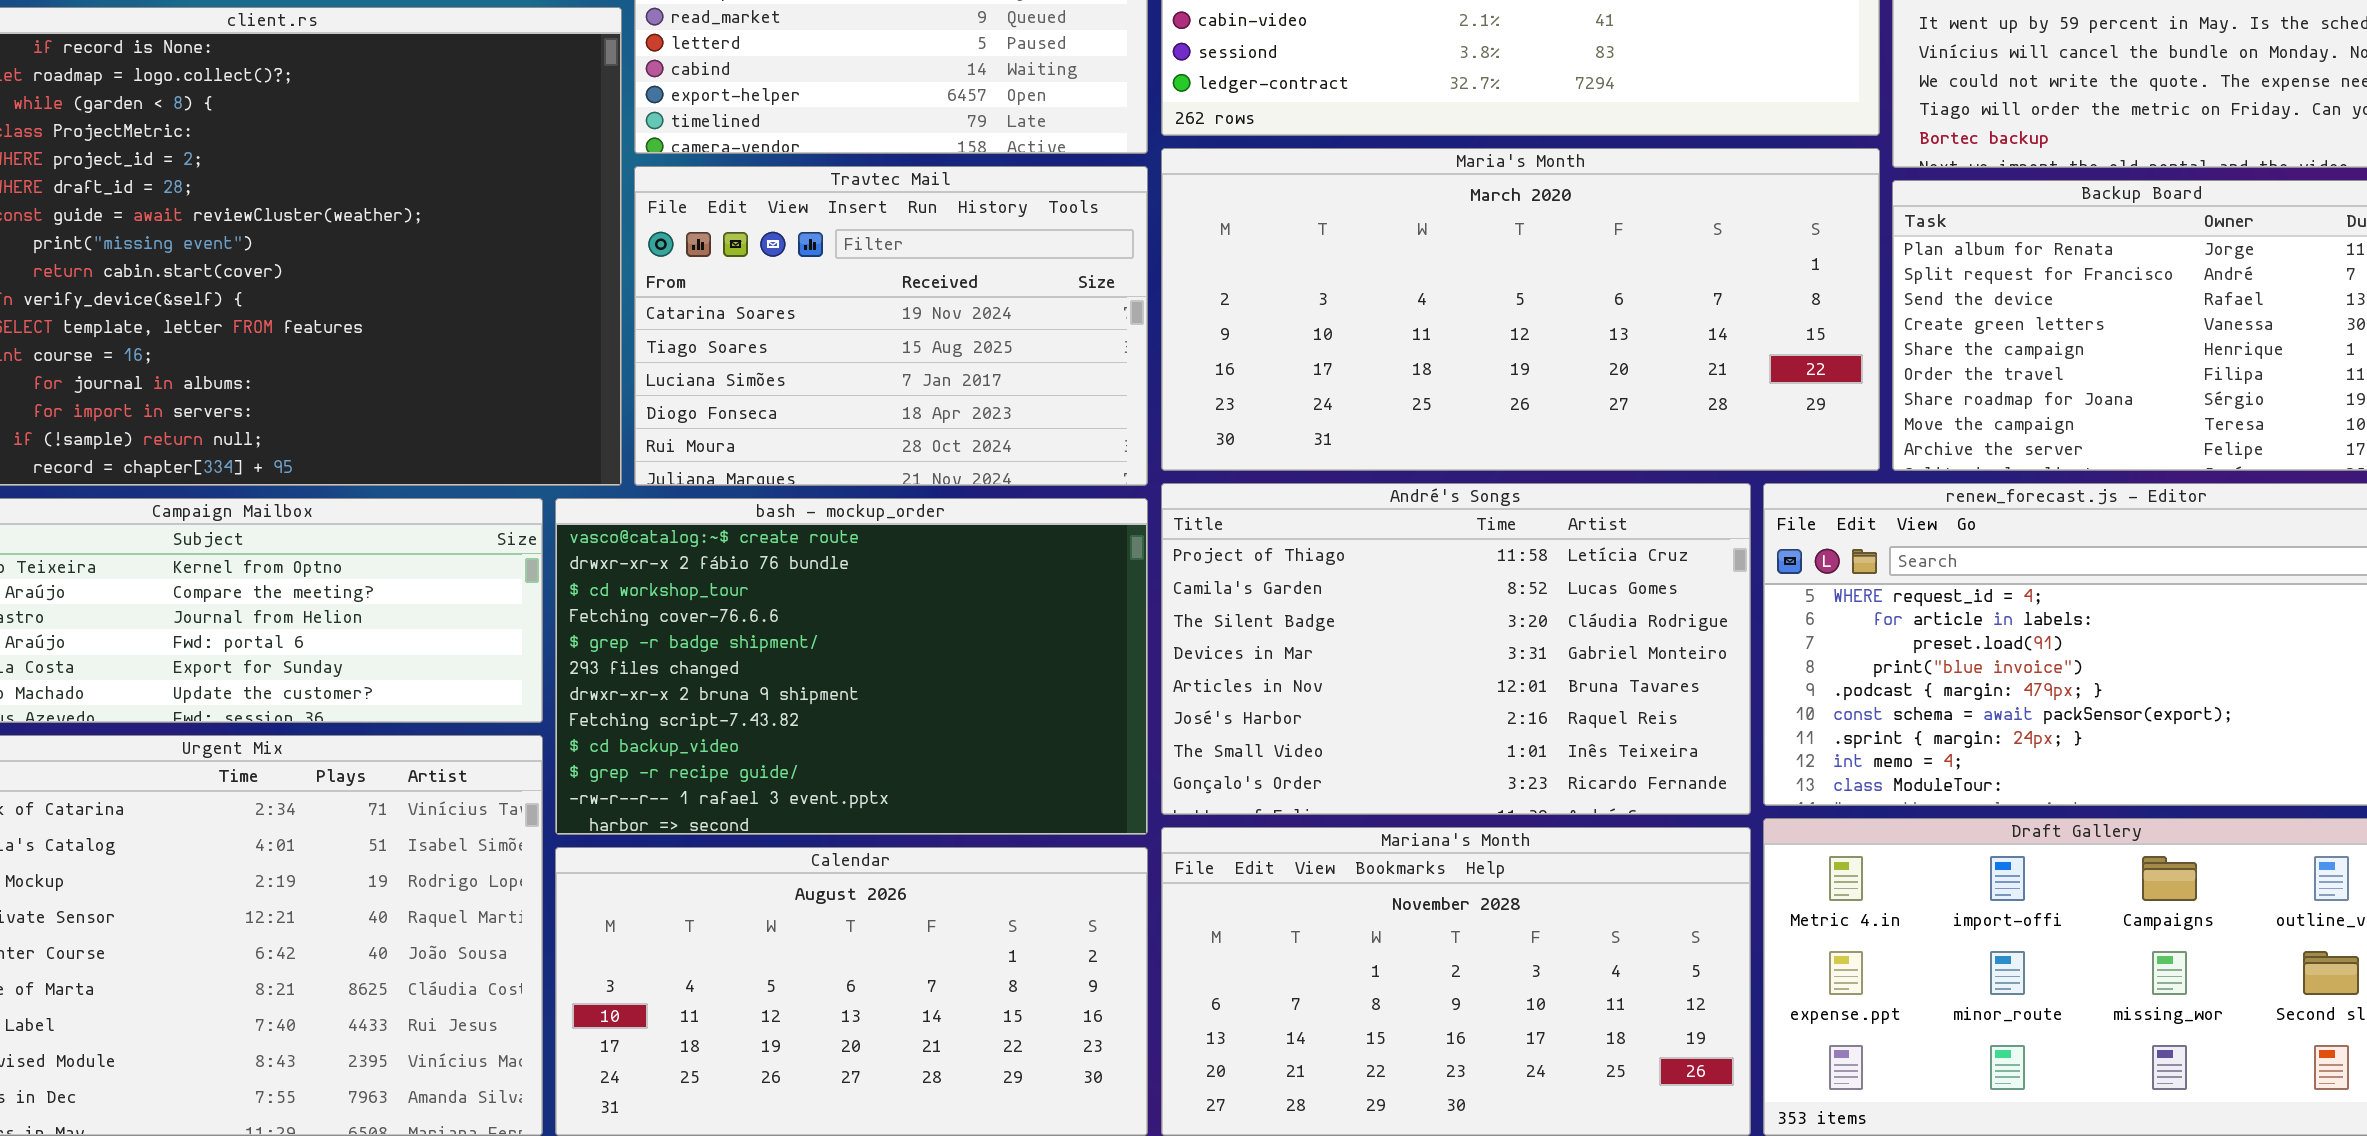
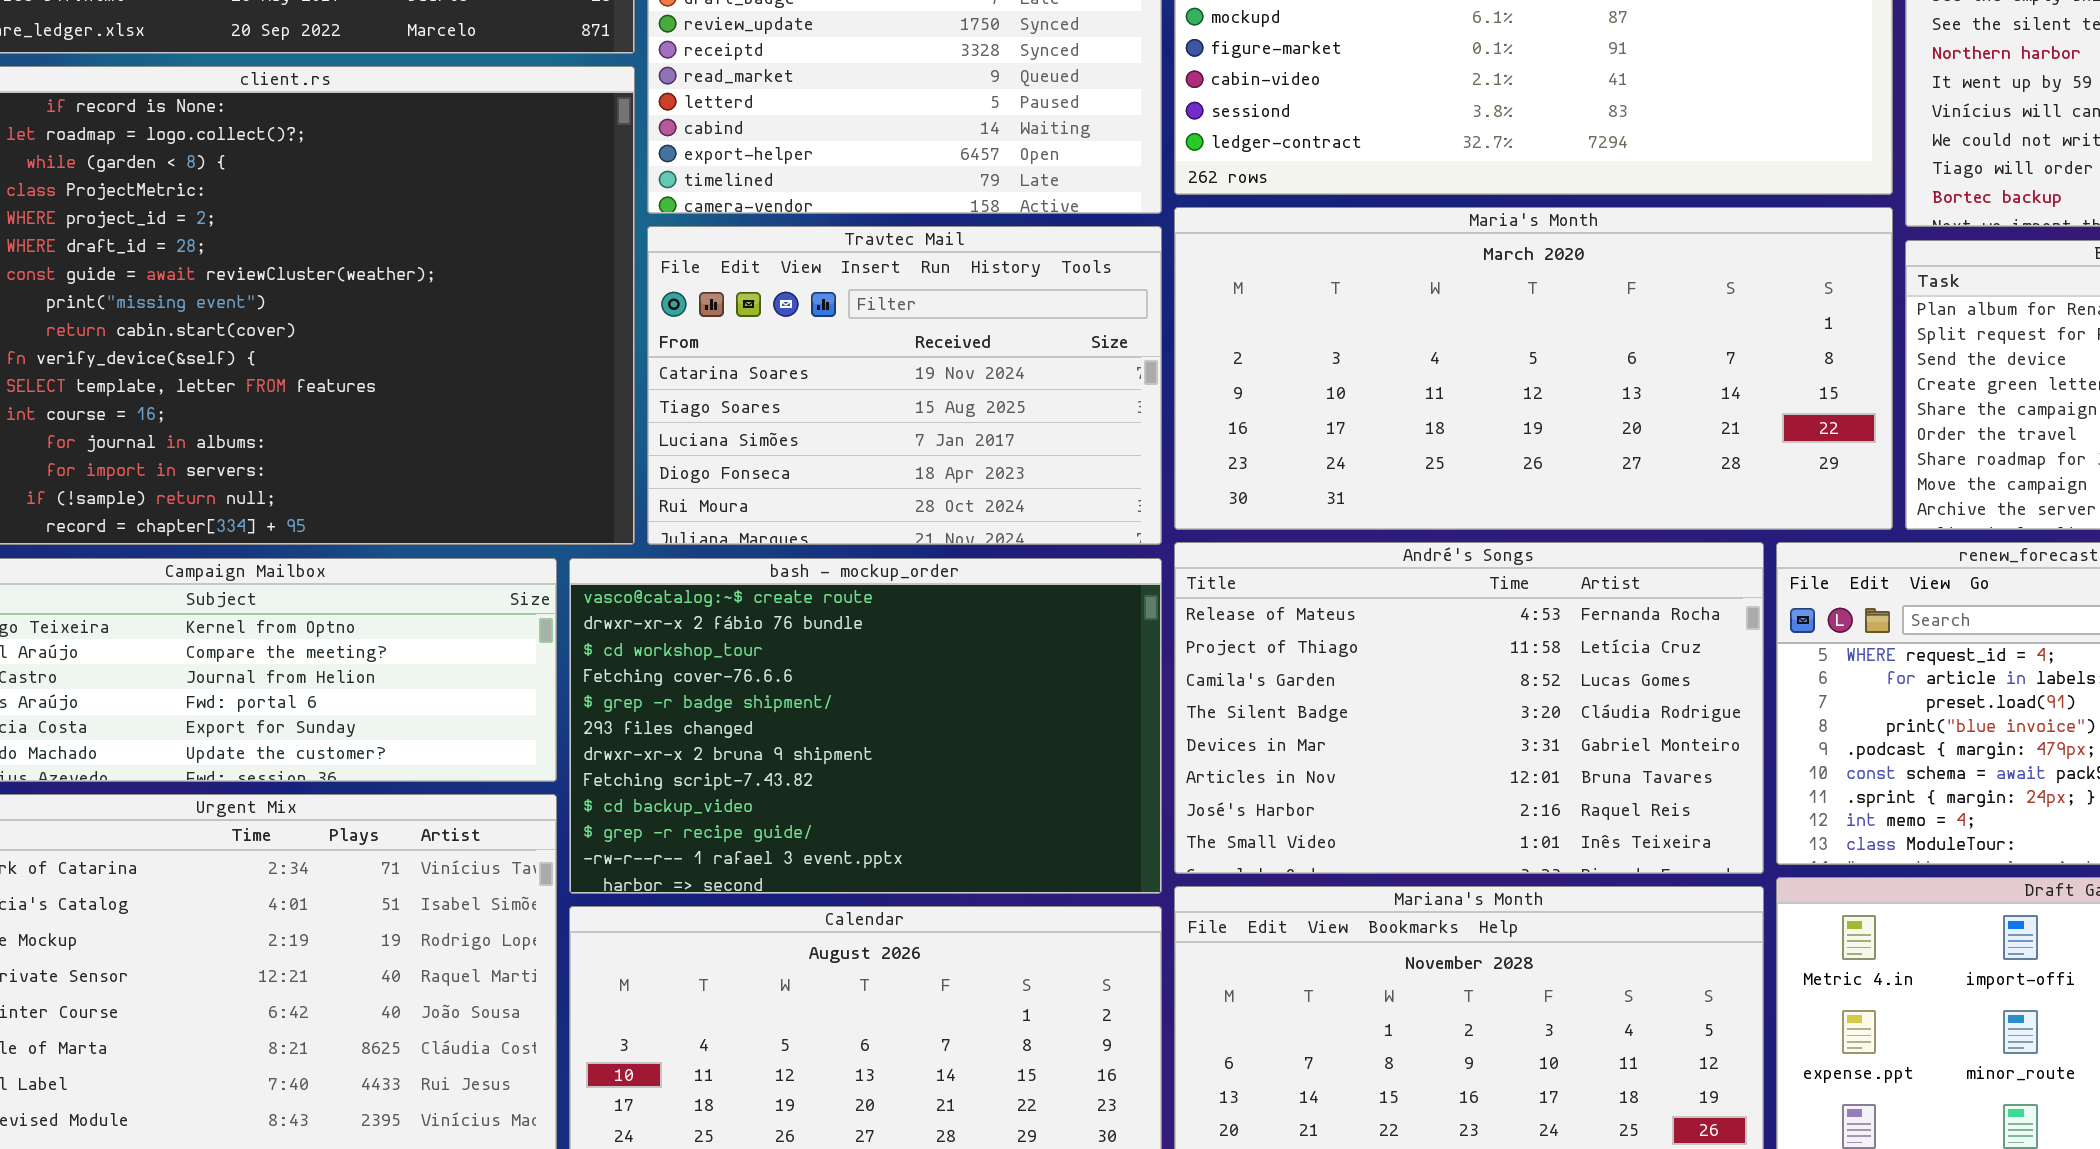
André's Songs: [1161,483,1751,815] -> [1174,542,1764,874], scrolled up 1 row

